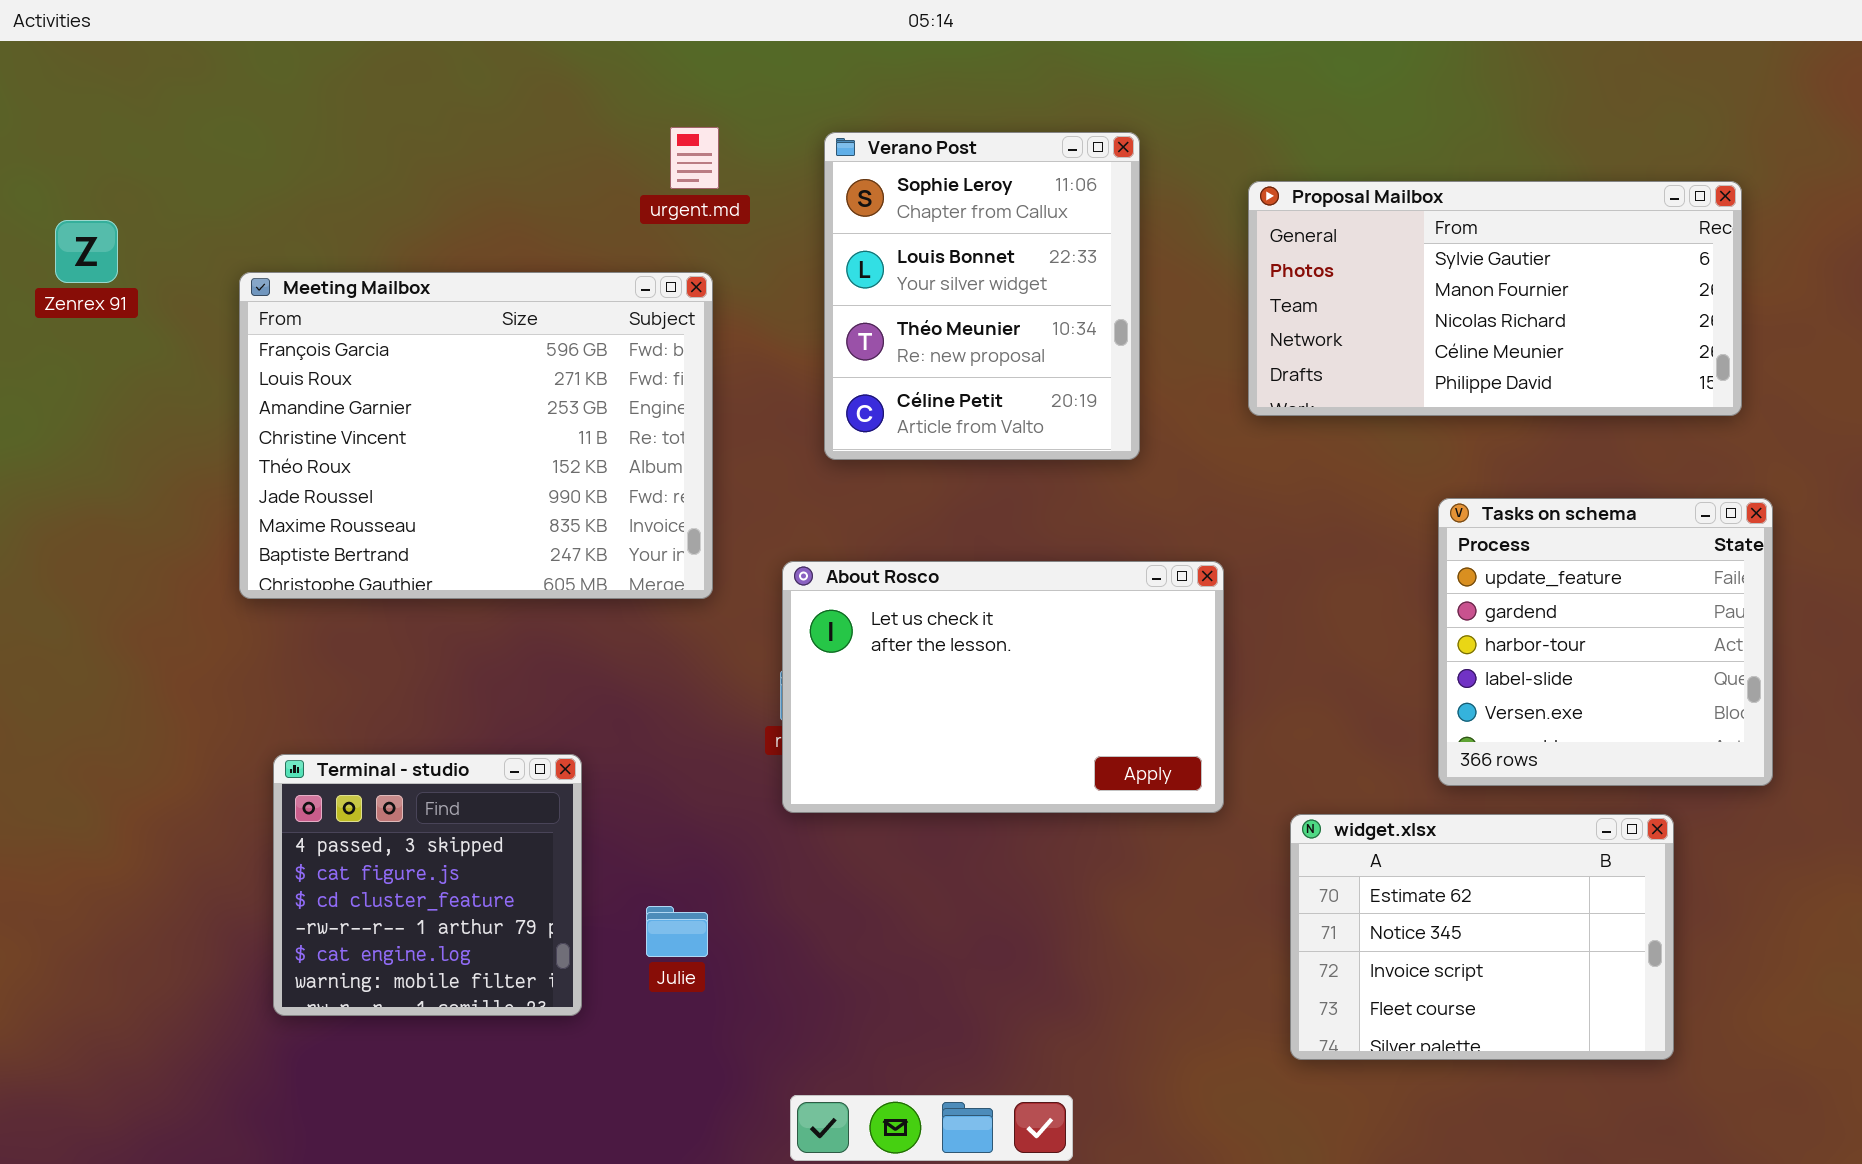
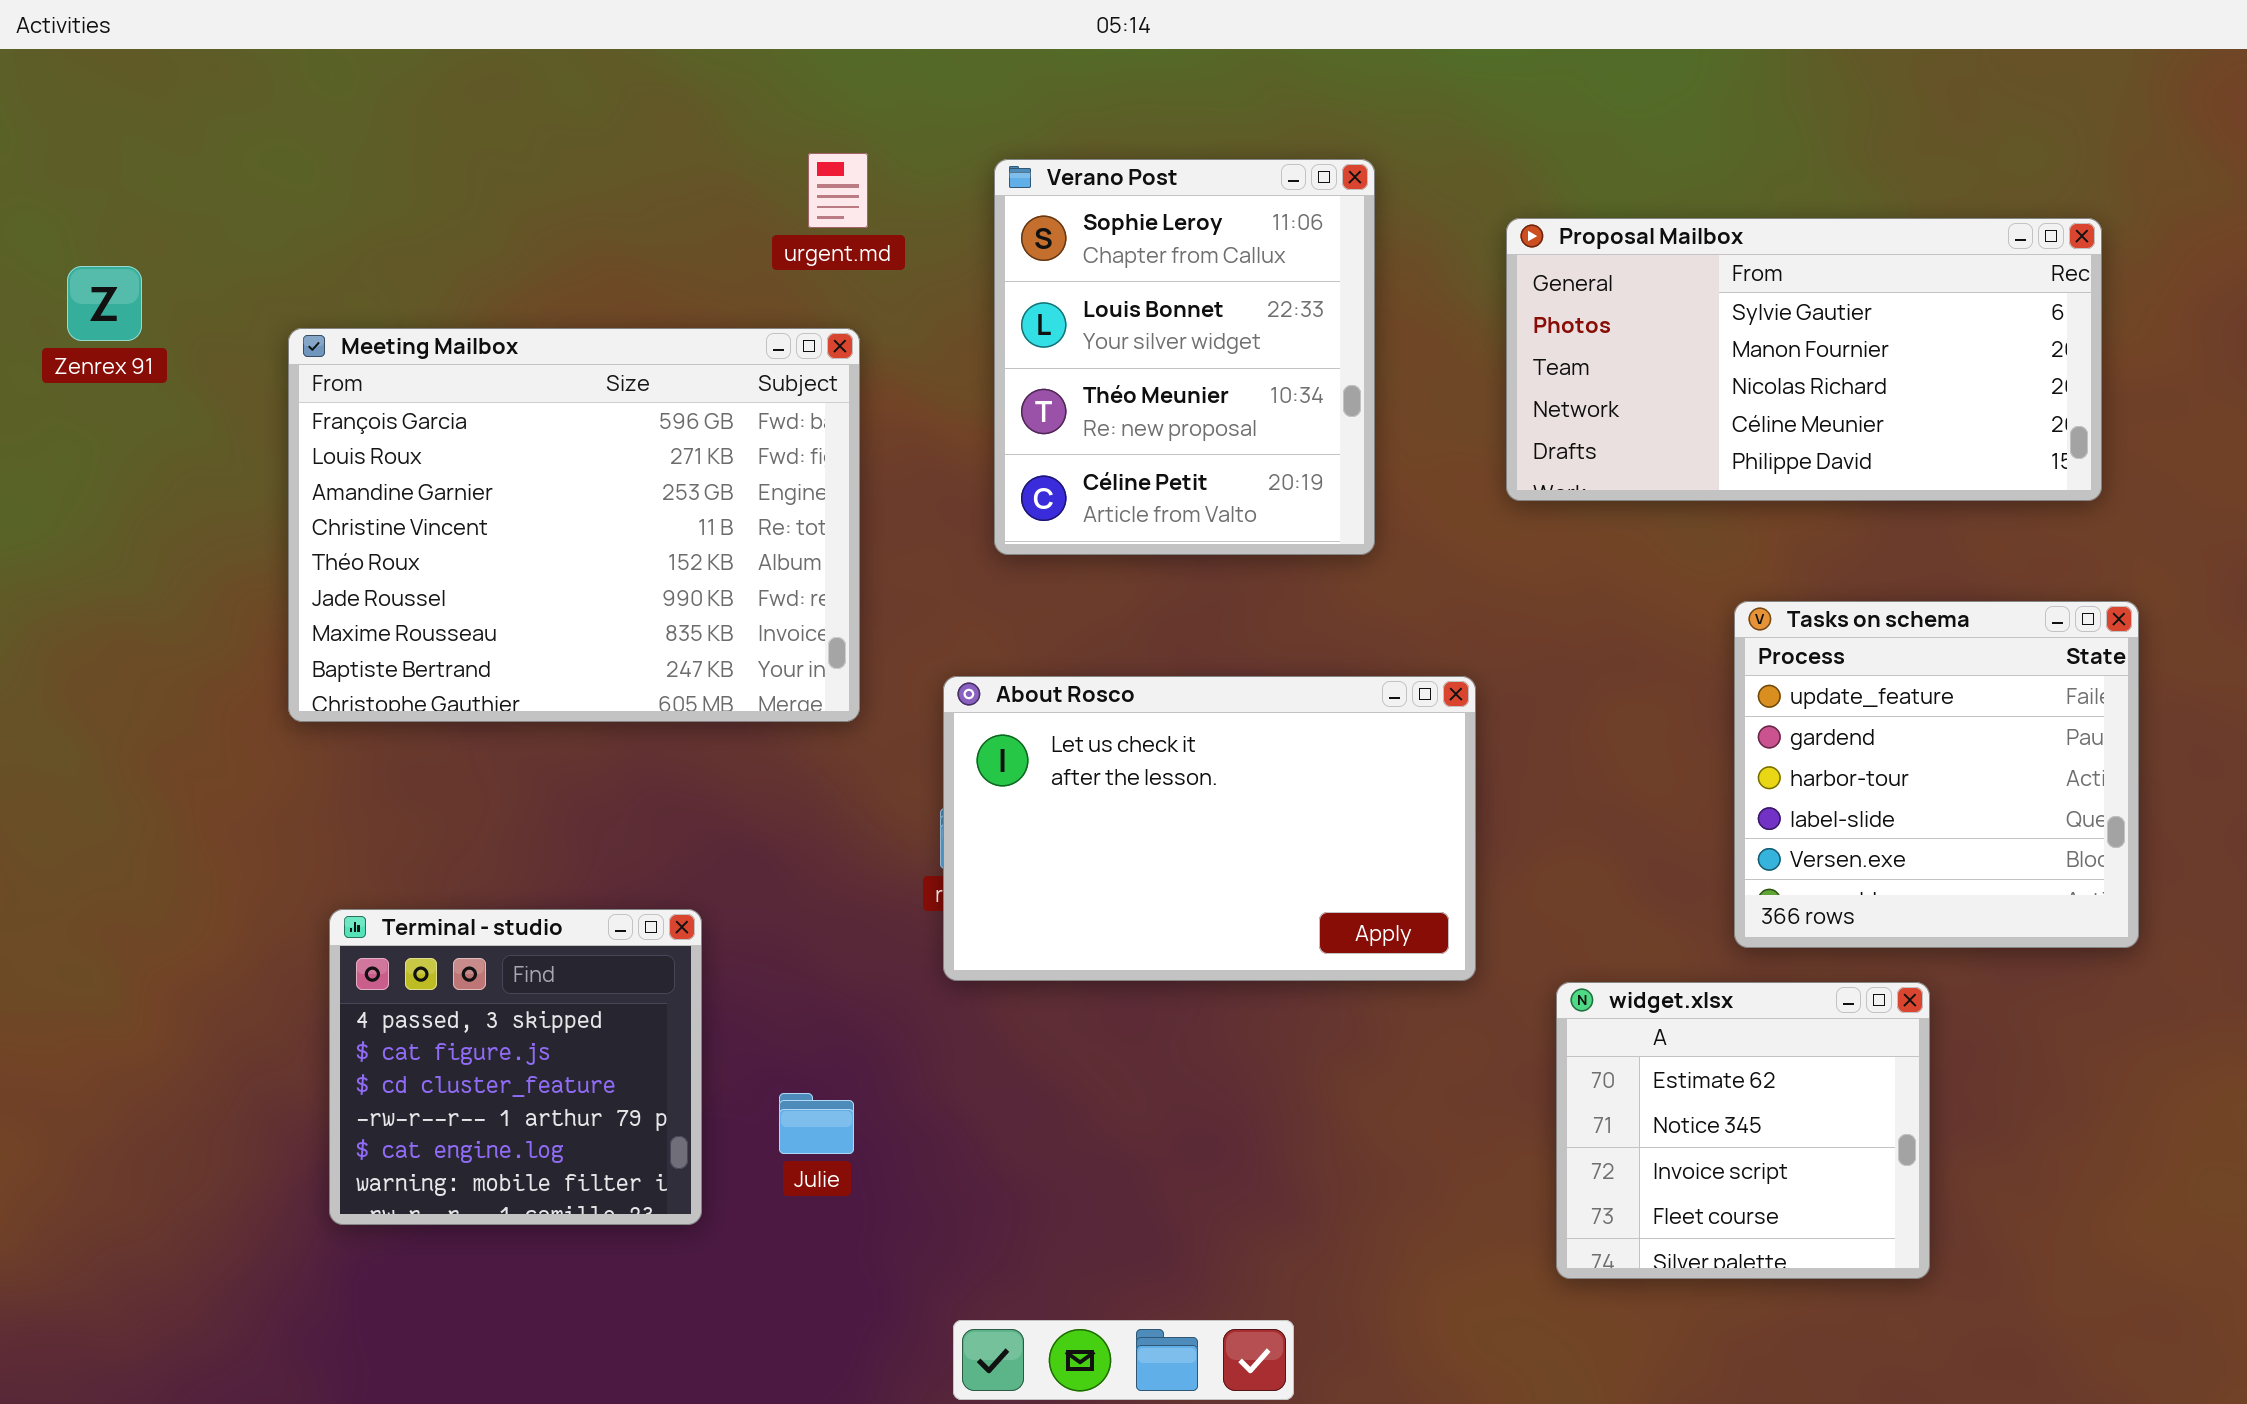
widget.xlsx: [1290,814,1674,1060] -> [1556,982,1930,1279], resized

